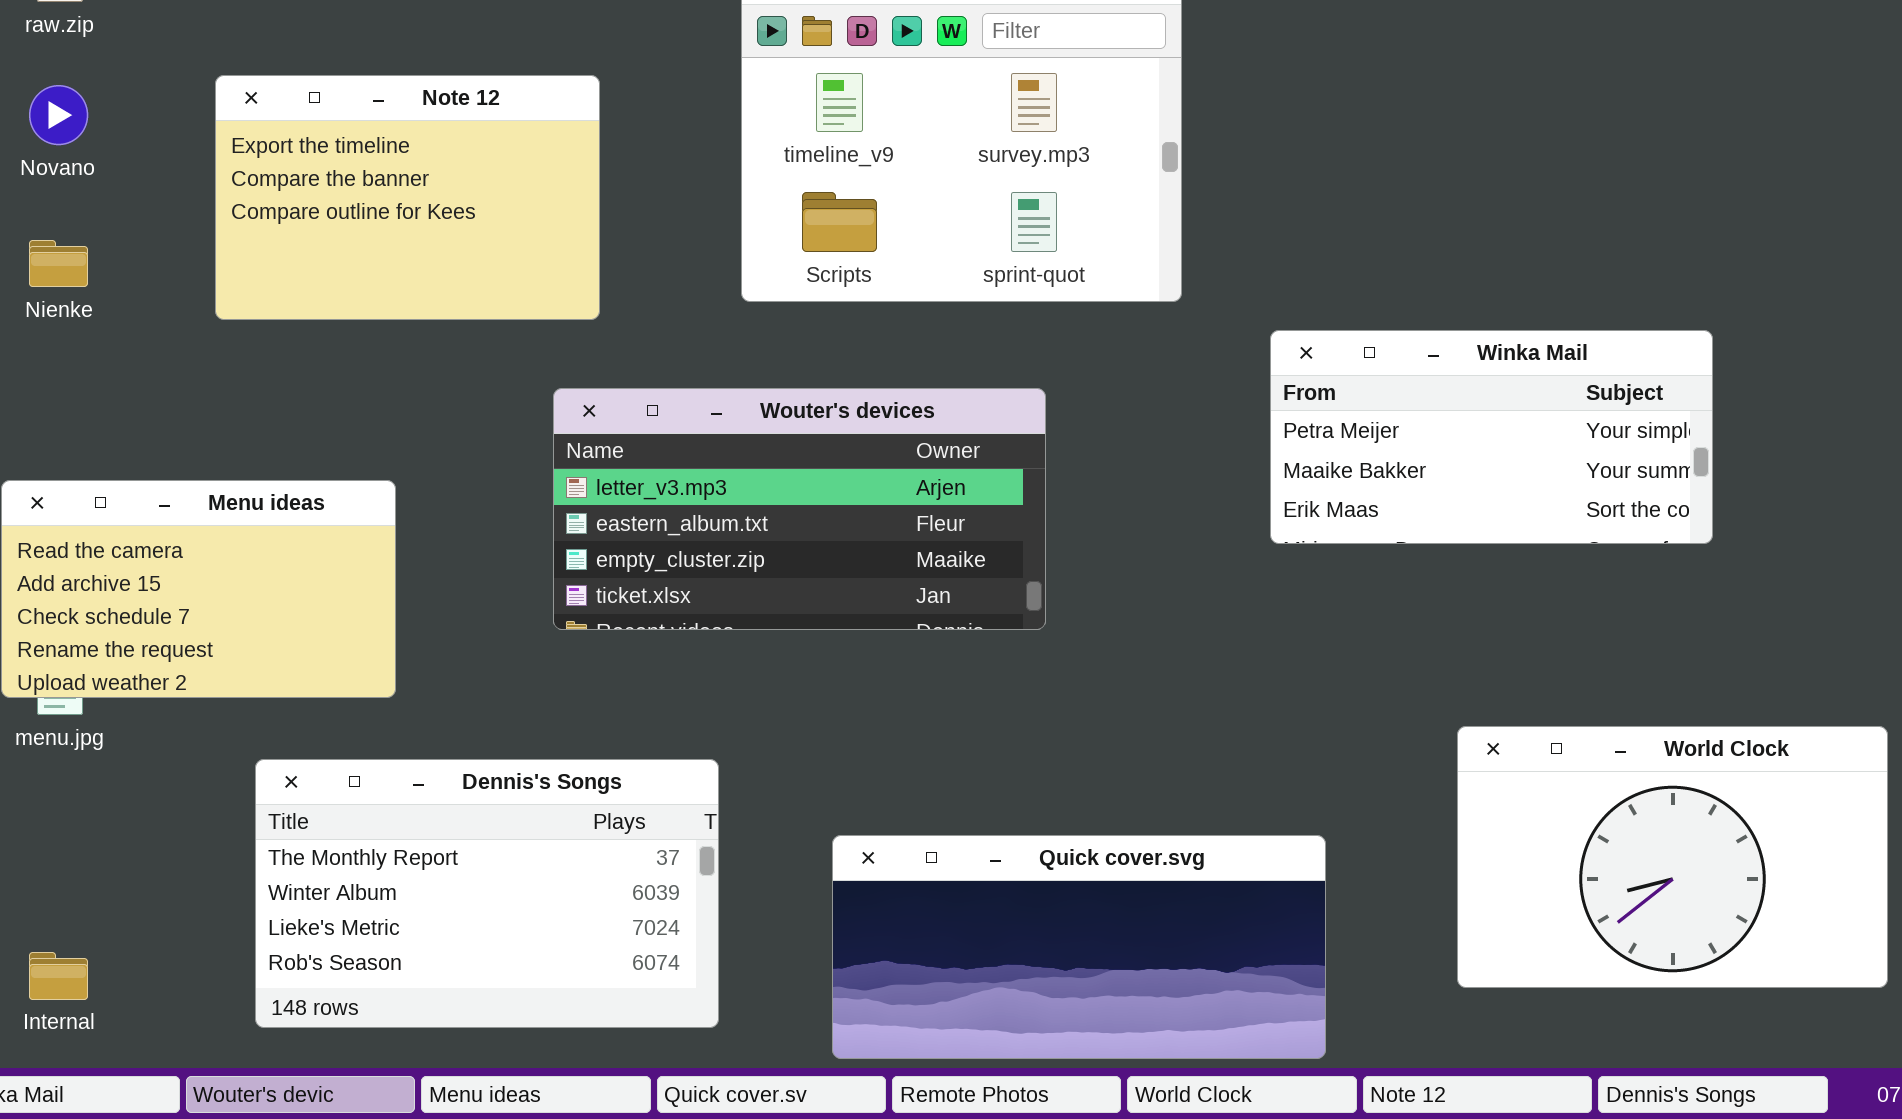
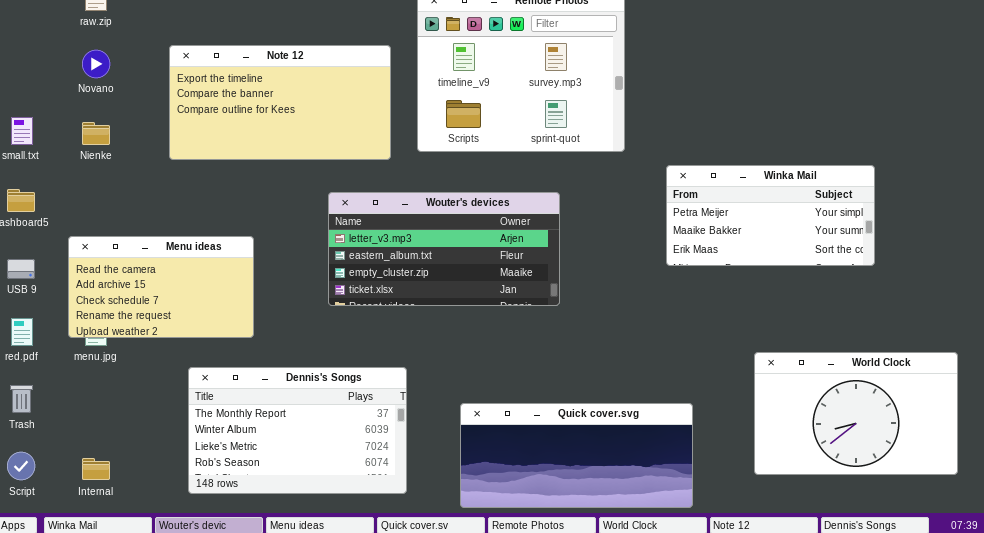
Note 12: [215,75,600,320] -> [169,45,391,160], resized

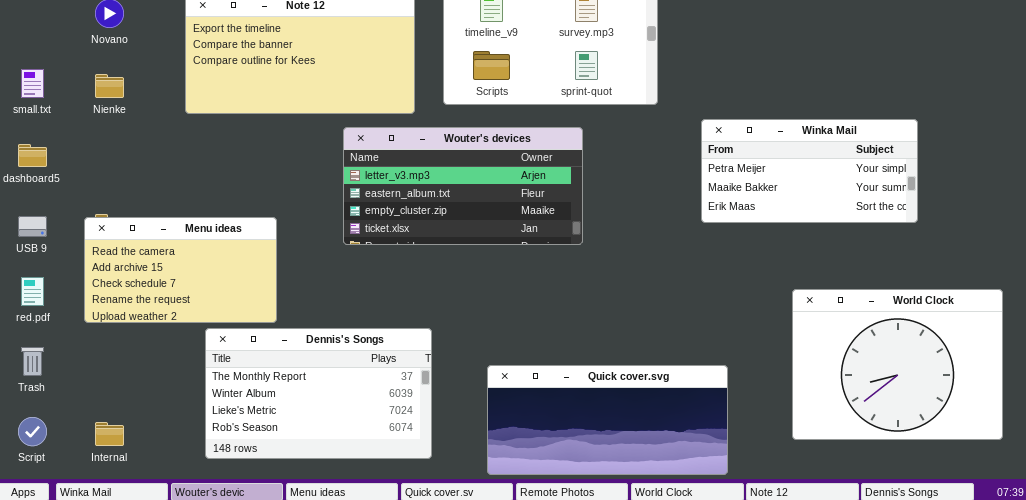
Wouter's devices: [328,192,560,306] -> [343,127,583,245], moved
Menu ideas: [68,236,254,338] -> [84,217,277,323], moved
World Clock: [754,352,958,475] -> [792,289,1003,440], resized

